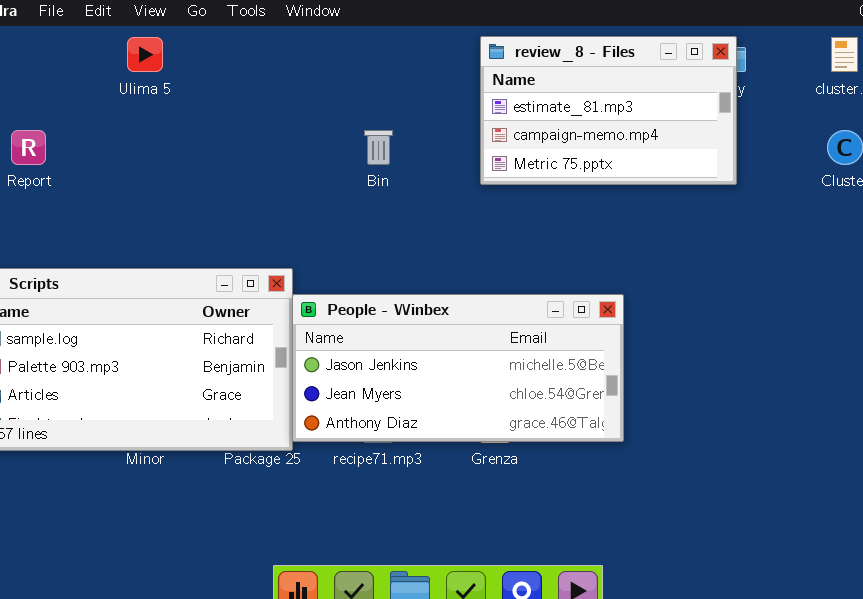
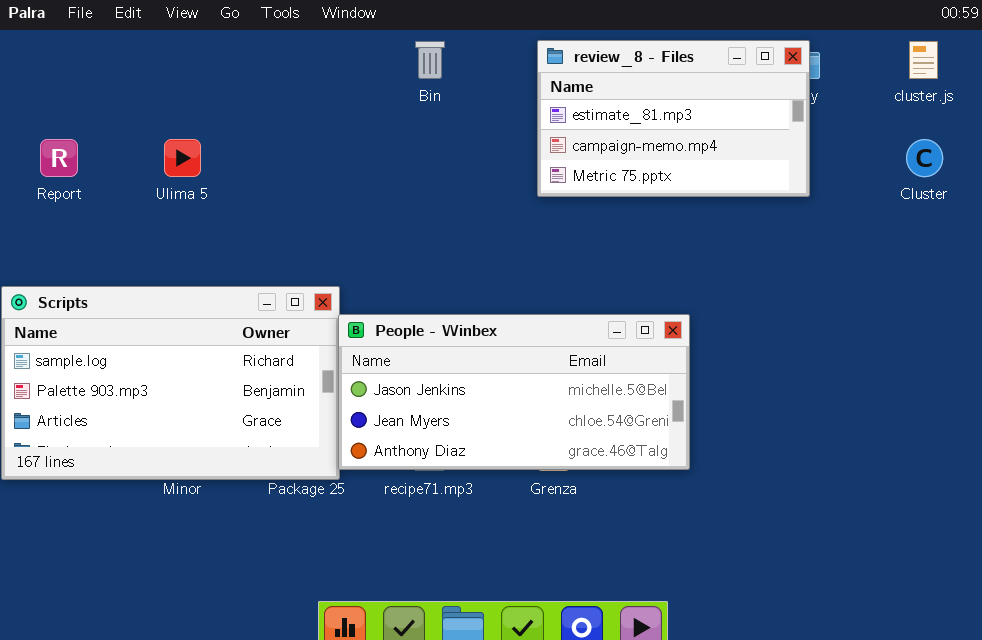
Ulima 5: [127,37,163,72] -> [164,139,201,177], moved
Bin: [364,130,393,165] -> [415,41,445,79], moved

